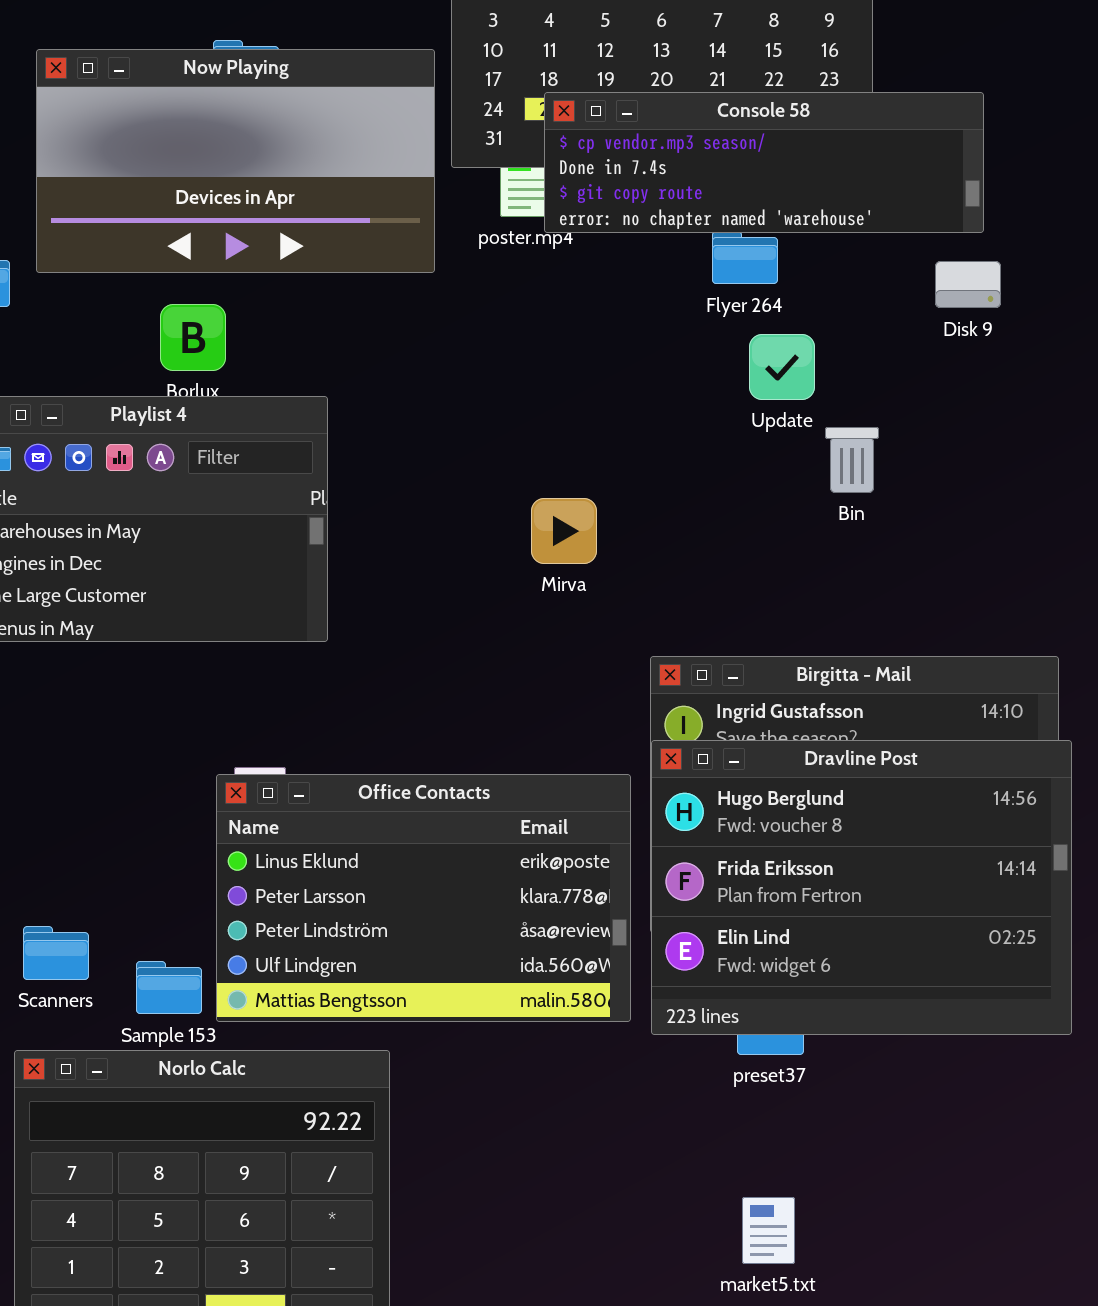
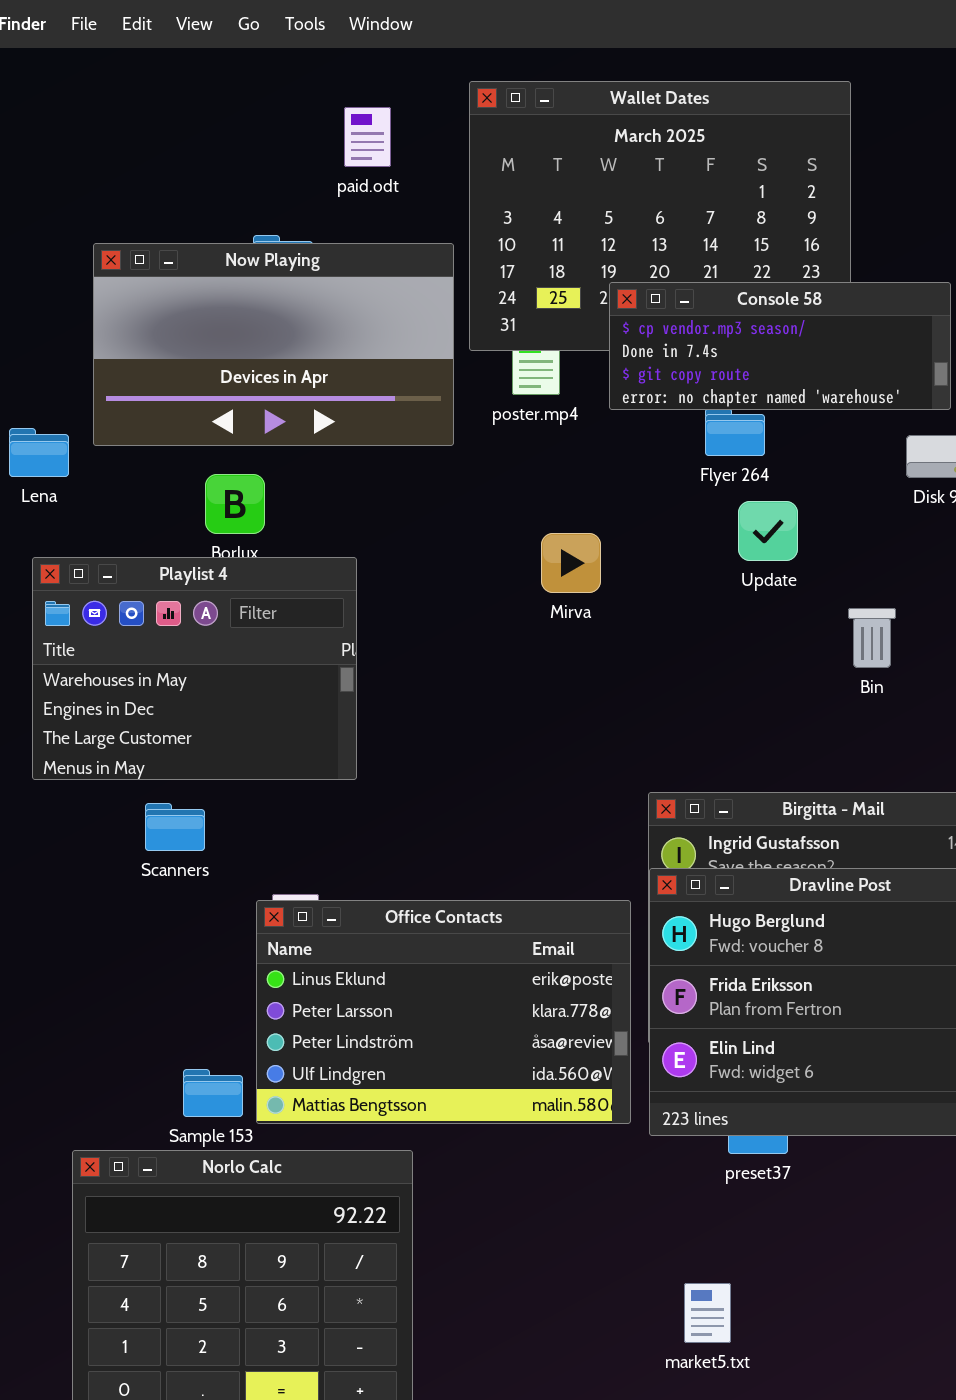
Console 58: [544,92,984,233] -> [609,282,951,410], resized
Bin: [825,427,879,493] -> [848,608,896,668], moved
Mirva: [531,498,597,564] -> [541,533,601,593], moved
Scanners: [23,926,89,980] -> [145,803,205,851], moved
market5.txt: [742,1197,795,1264] -> [684,1283,731,1343], moved

